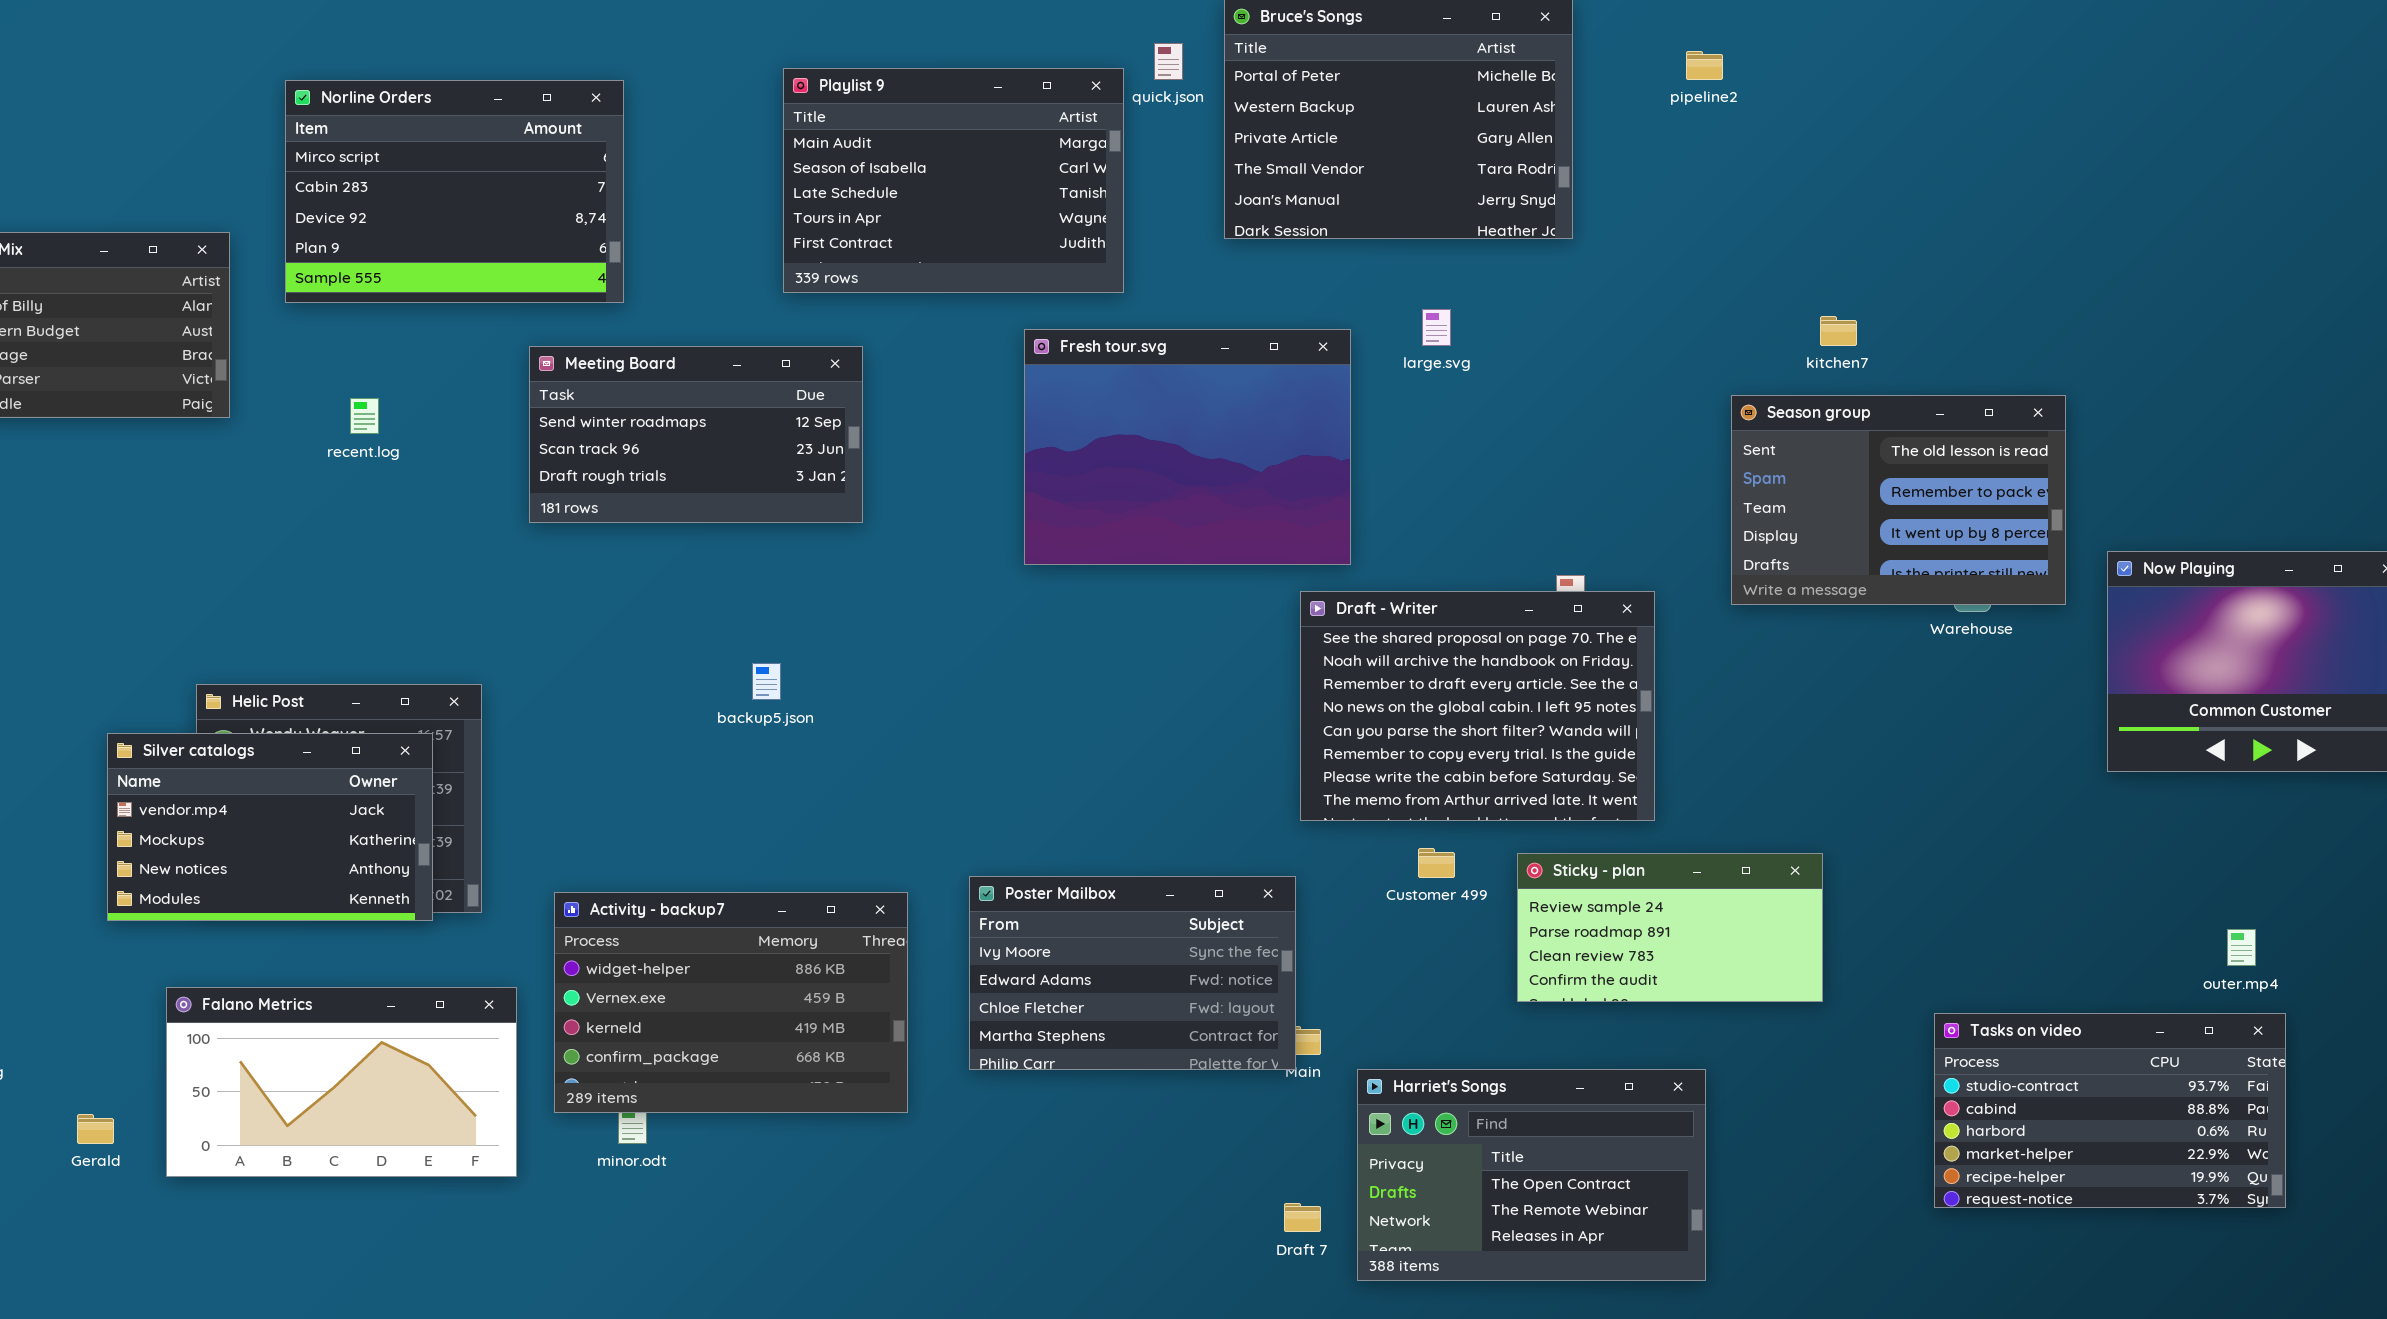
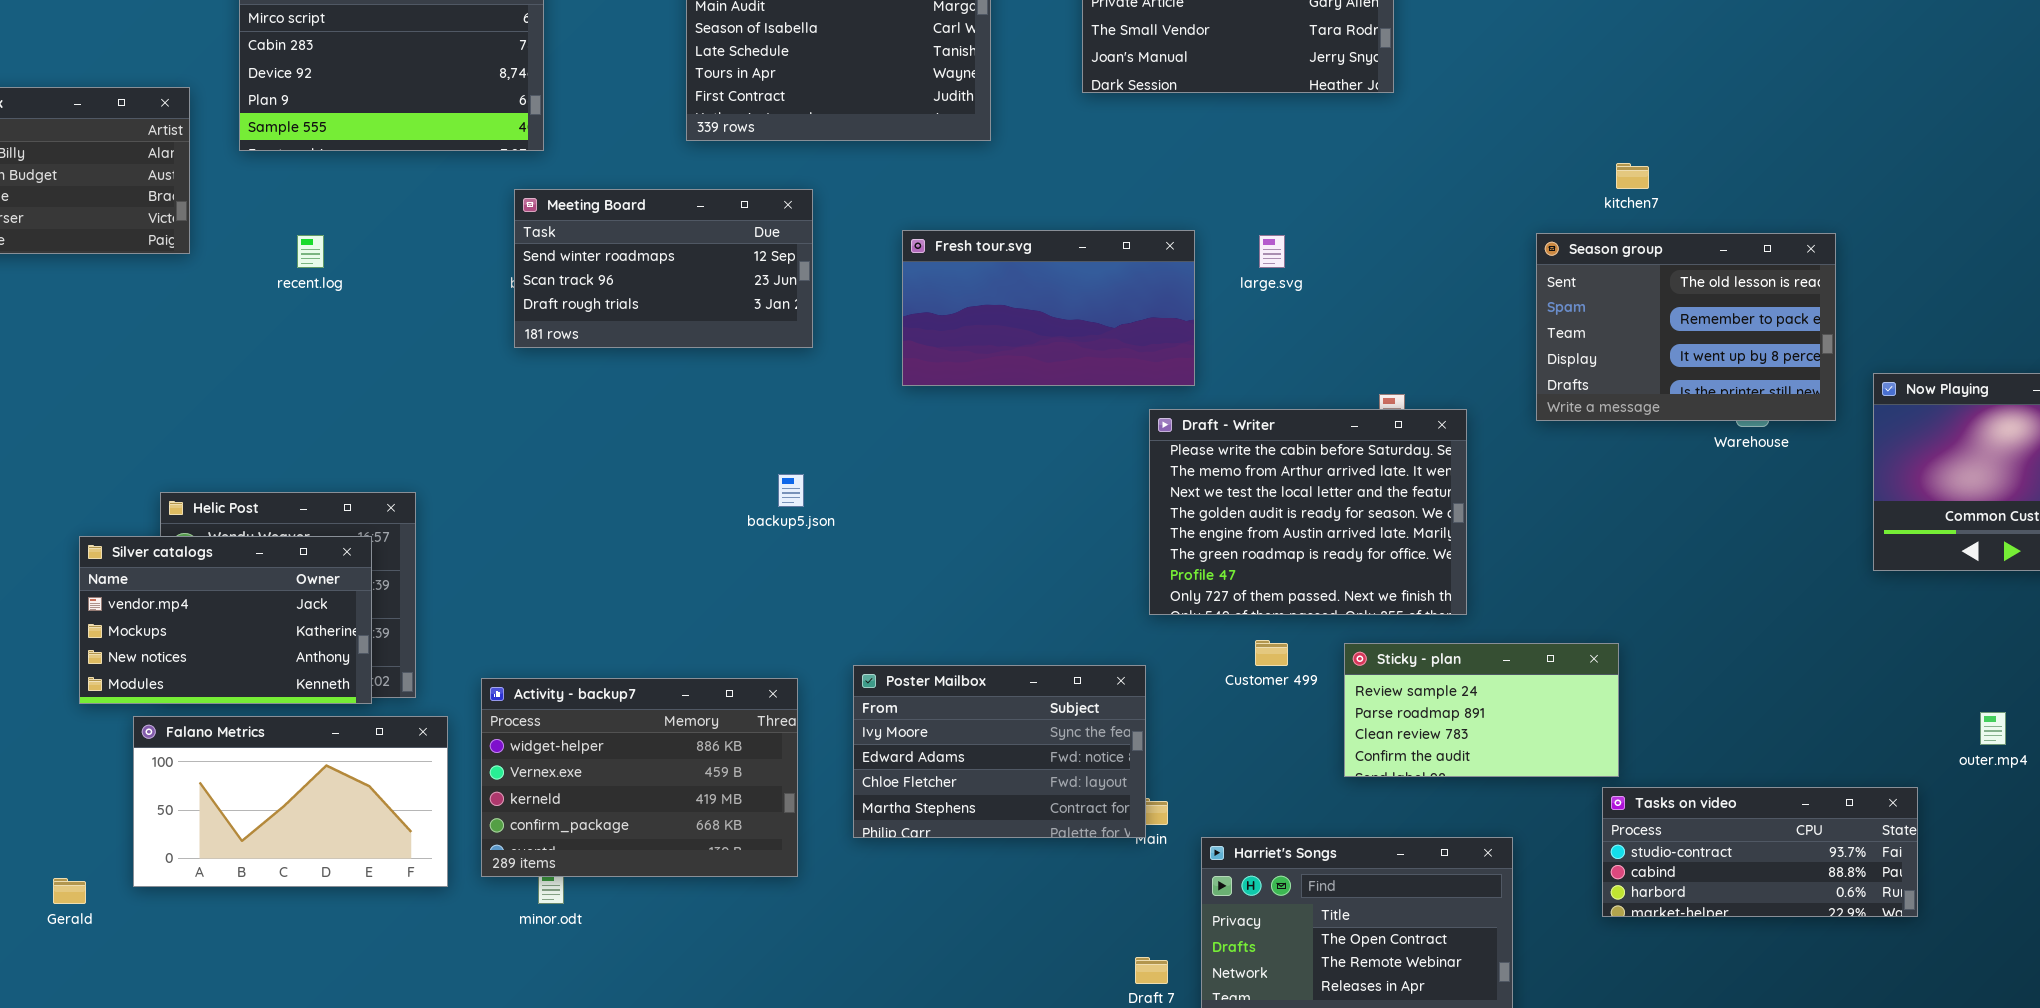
large.svg: [1422,309,1451,346] -> [1259,235,1285,268], moved
Fresh tour.svg: [1024,329,1351,565] -> [902,230,1195,386], resized
Meeting Board: [529,346,863,523] -> [514,189,813,348], moved
Draft - Writer: [1300,591,1655,821] -> [1149,409,1467,615], scrolled down 6 rows
backup5.json: [752,663,781,700] -> [778,474,804,507], moved
Falano Metrics: [166,987,517,1177] -> [133,716,448,887], moved
Tasks on video: [1934,1013,2286,1208] -> [1602,787,1918,917], moved, resized

